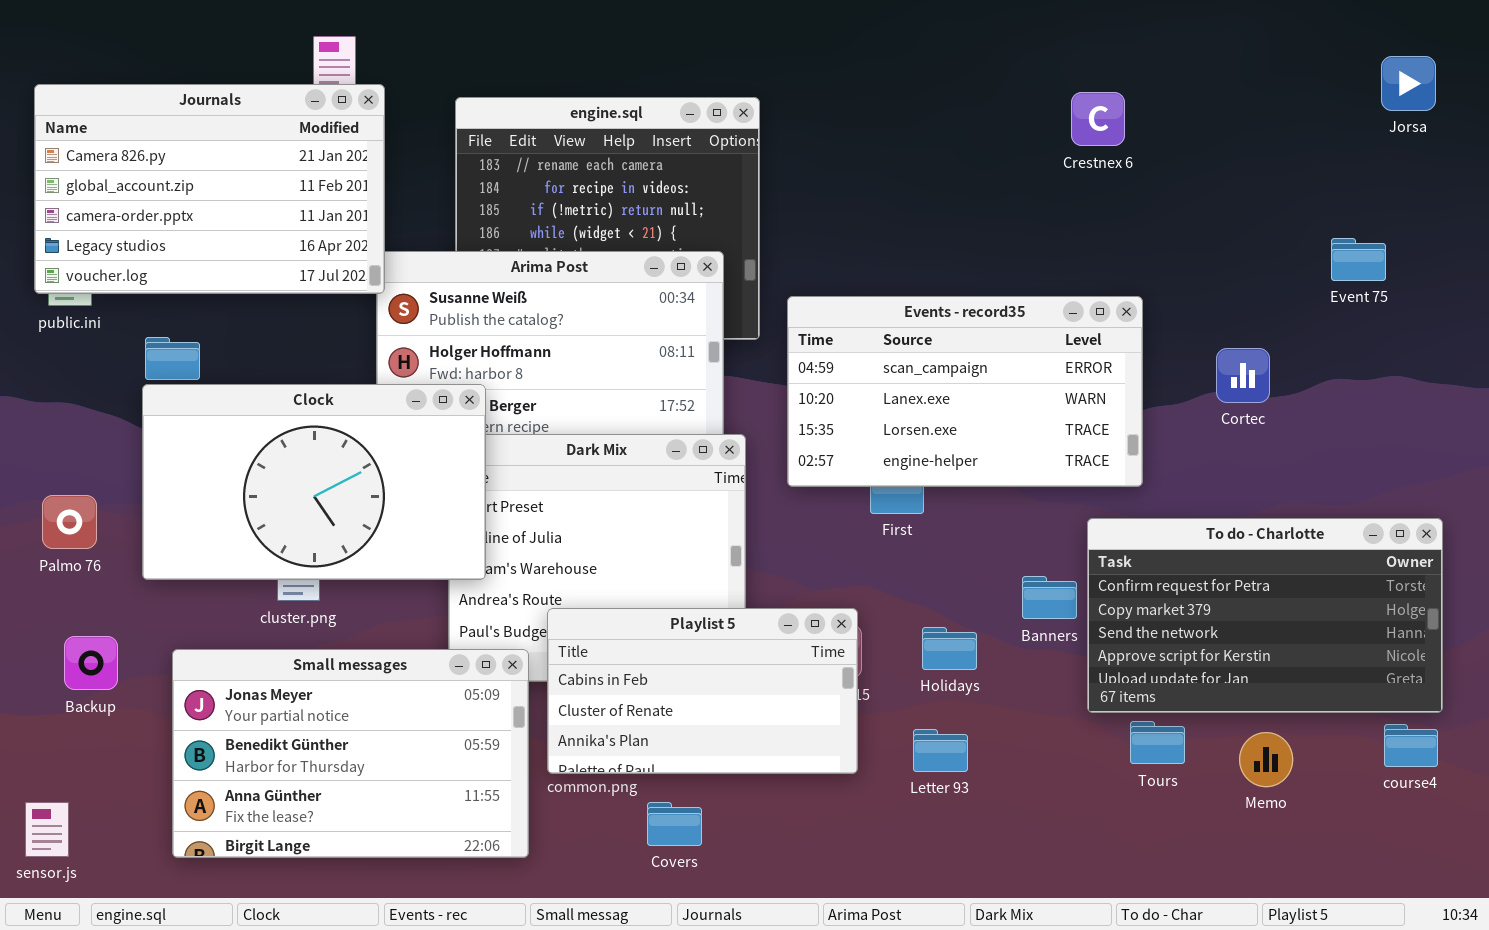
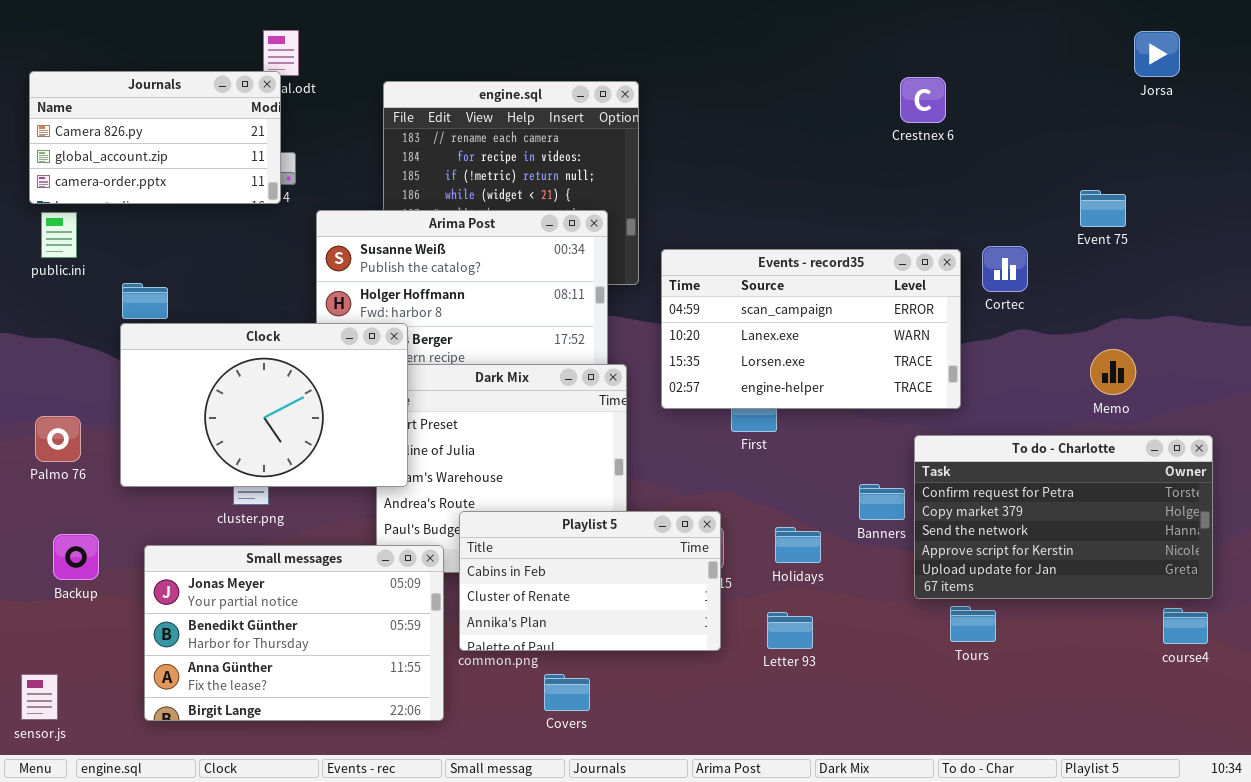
Jorsa: [1381,56,1436,111] -> [1134,31,1180,77], moved
Journals: [34,84,385,294] -> [29,71,281,204], resized
Event 75: [1331,238,1386,281] -> [1080,190,1126,227], moved
Cortec: [1216,348,1270,403] -> [982,246,1028,292], moved
Memo: [1239,732,1293,787] -> [1090,349,1136,395], moved

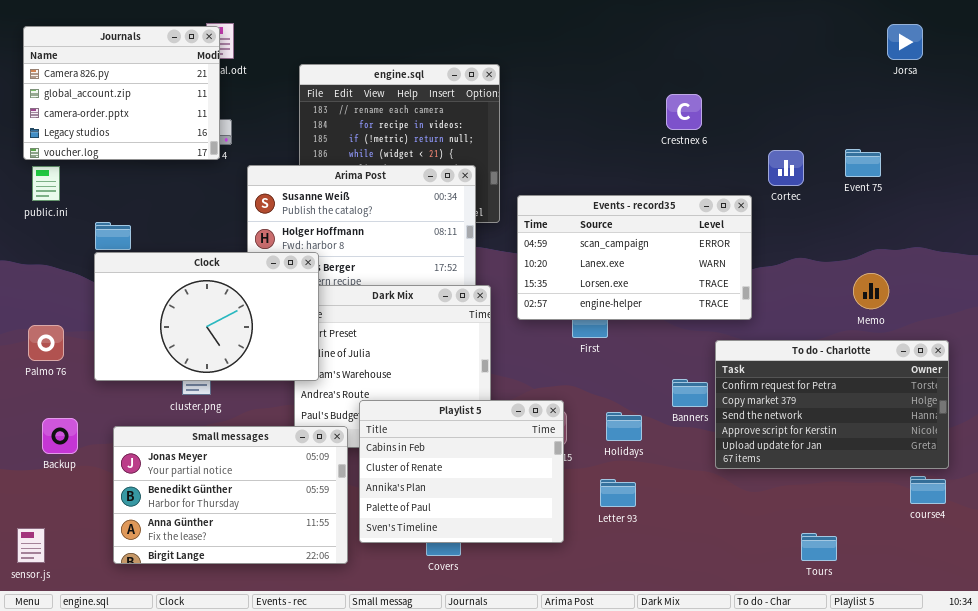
Journals: [29,71,281,204] -> [23,26,220,160], resized
Crestnex 6: [900,77,946,123] -> [666,94,702,130], moved
Cortec: [982,246,1028,292] -> [768,150,804,186], moved
Playlist 5: [459,511,721,651] -> [359,400,564,543], resized
Tours: [950,606,996,642] -> [801,533,837,561], moved

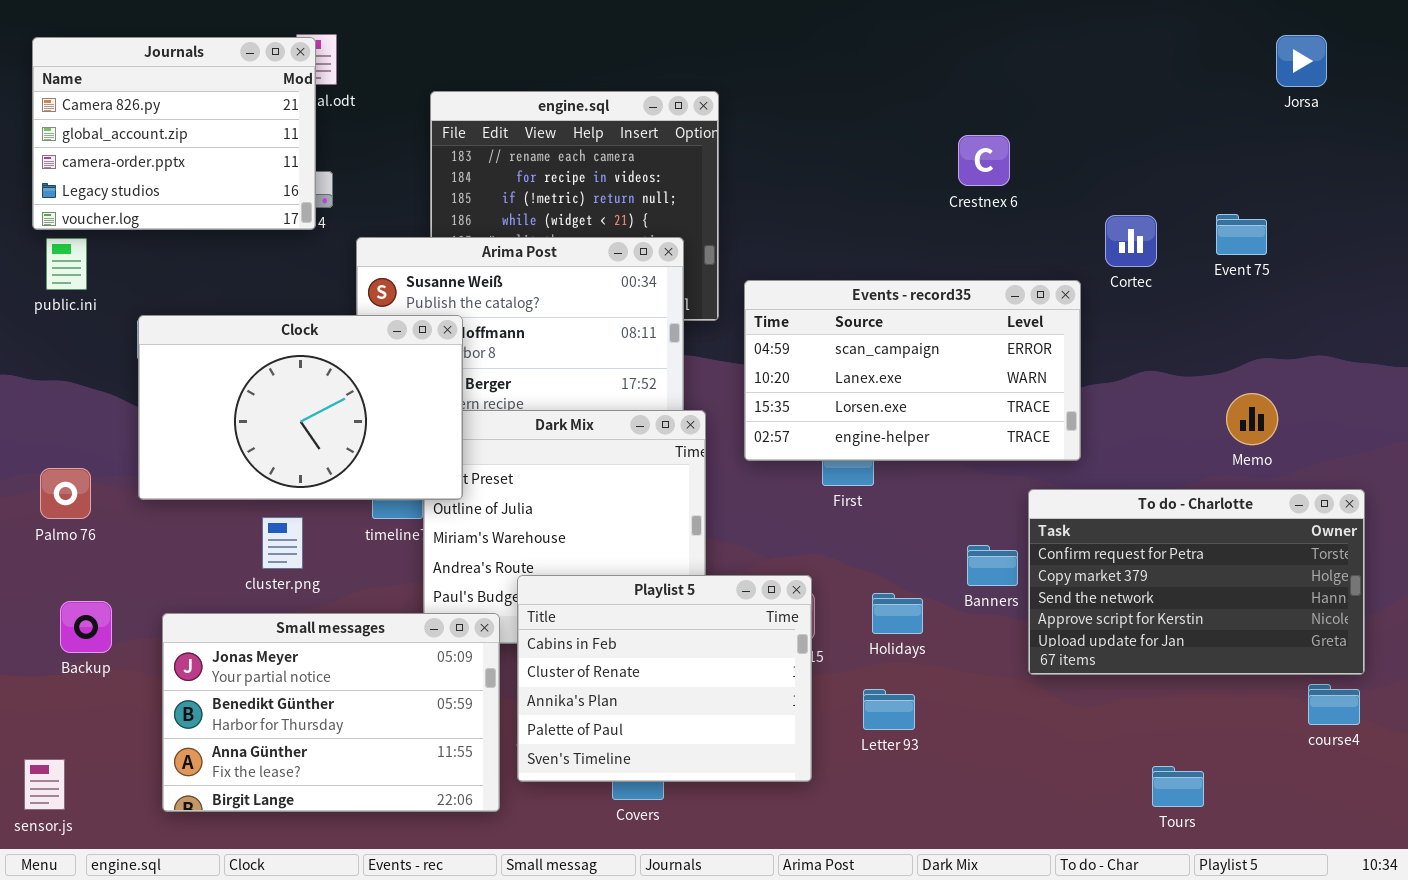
Clock: [94,252,319,381] -> [138,315,463,500], moved

